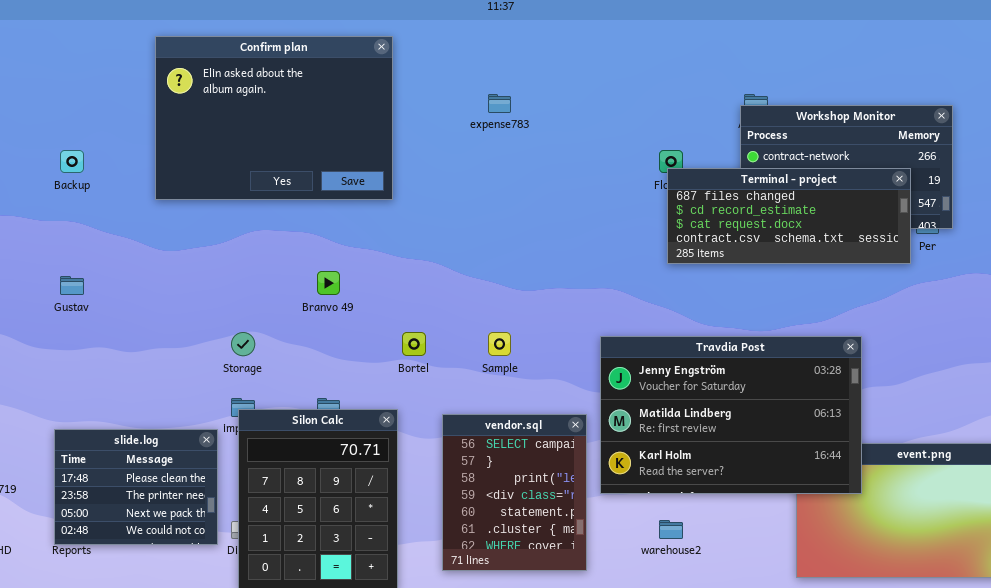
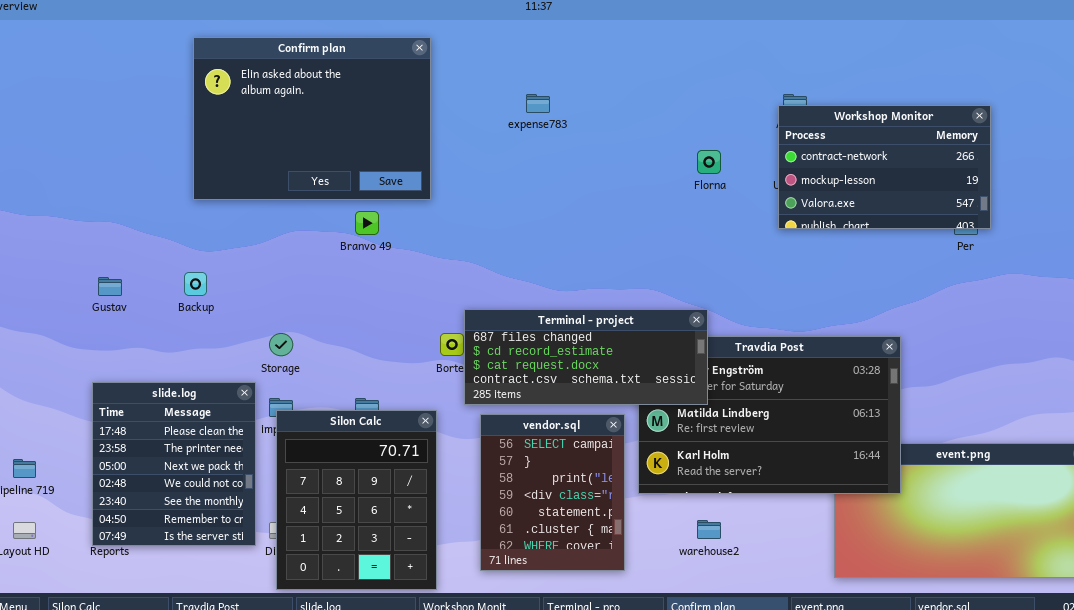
Backup: [60,150,84,173] -> [184,272,207,296], moved
Terminal - project: [667,168,911,264] -> [464,309,708,405], moved
Branvo 49: [317,271,340,295] -> [355,211,379,235], moved
slide.log: [54,429,218,545] -> [92,382,256,546], resized

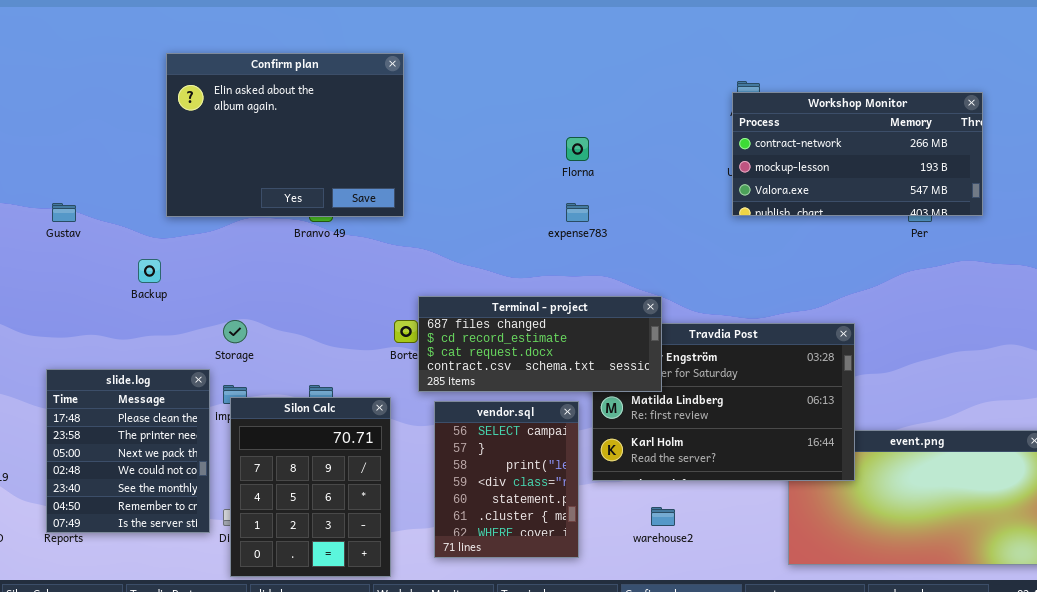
Confirm plan: [193,37,431,200] -> [166,53,404,217], moved
expense783: [526,94,550,113] -> [566,203,589,222], moved
Workshop Monitor: [778,105,991,229] -> [732,92,983,216], resized
Florna: [697,150,721,174] -> [566,137,589,161], moved
Gustav: [98,277,122,296] -> [52,203,76,222], moved

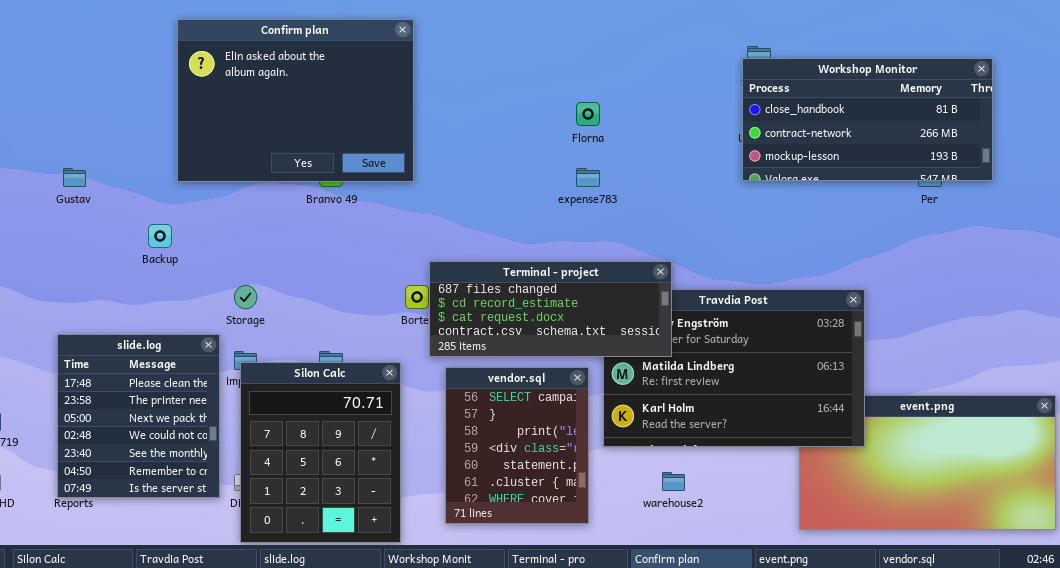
Workshop Monitor: [732,92,983,216] -> [742,58,993,181], scrolled up 1 row

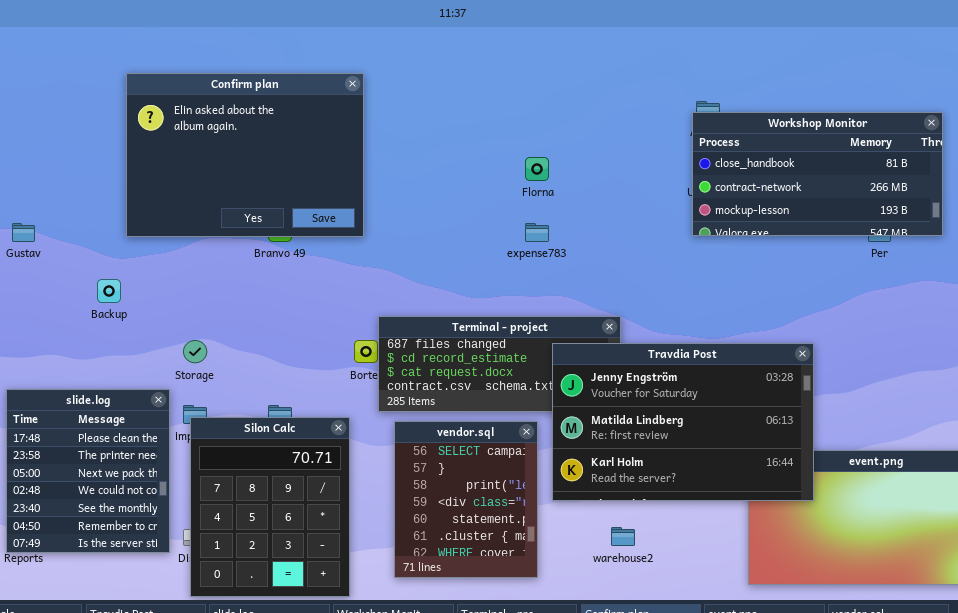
Travdia Post: [603,289,865,447] -> [552,343,814,501], raised

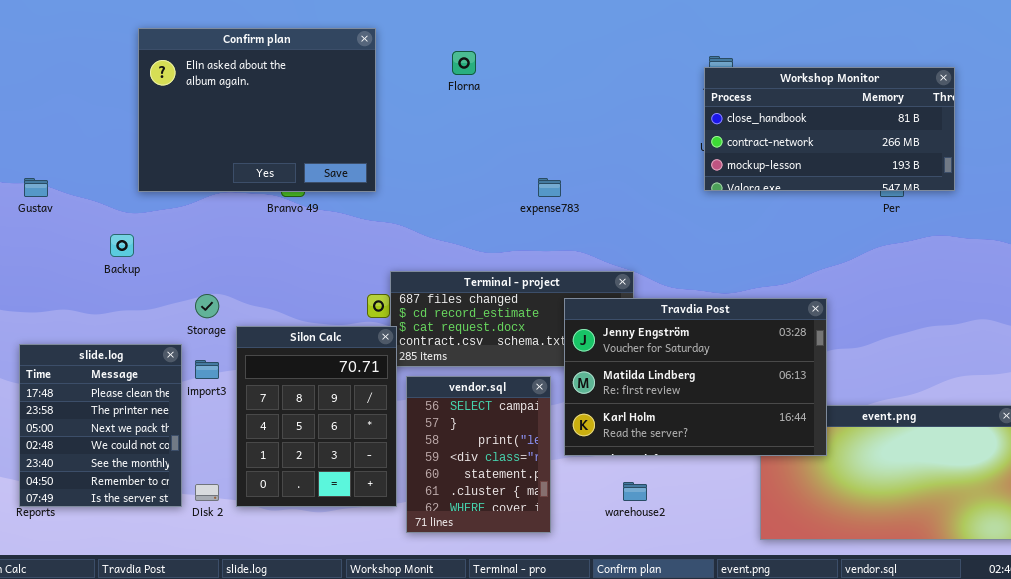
Florna: [525,157,549,181] -> [452,51,476,75], moved
Silon Calc: [190,417,350,597] -> [236,326,397,507], moved

